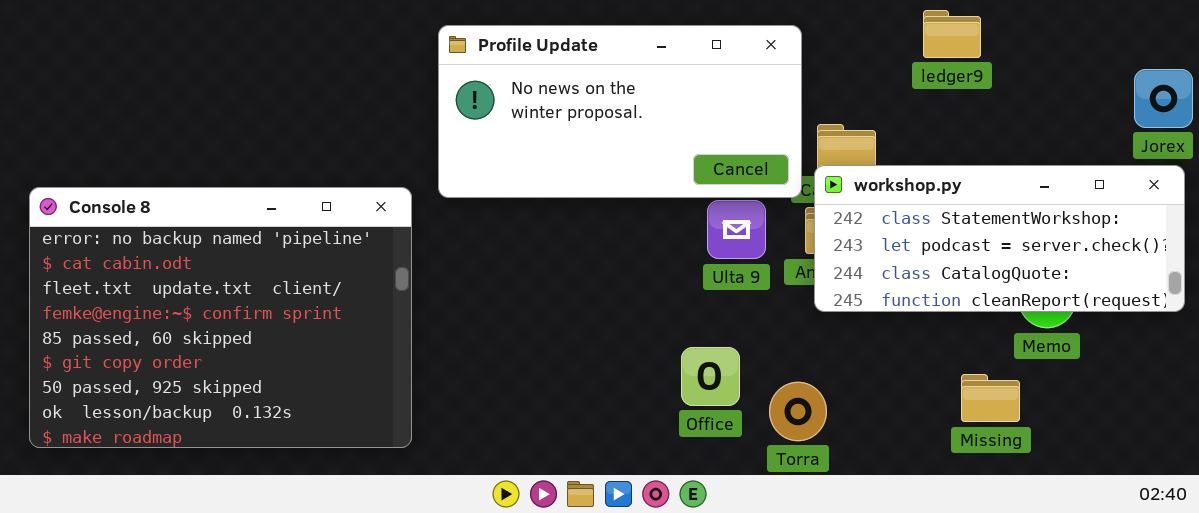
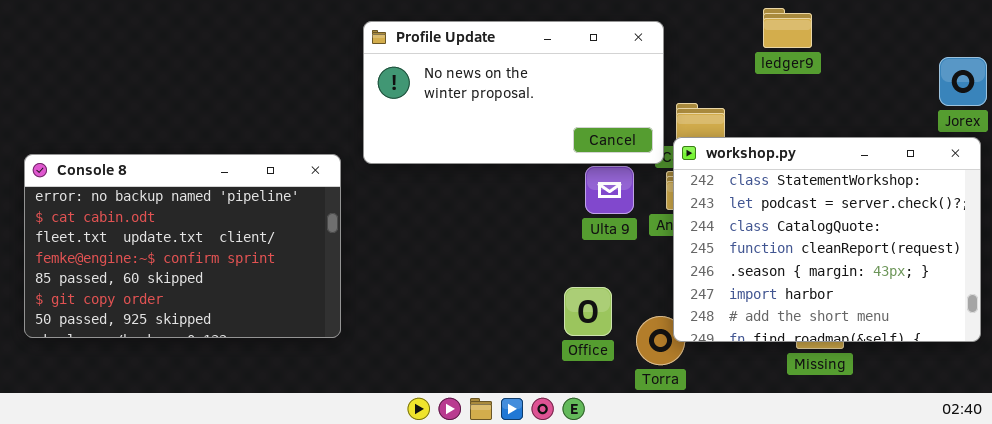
workshop.py: [814,165,1185,312] -> [673,137,981,342], resized
Console 8: [29,187,412,448] -> [24,154,341,338], resized

